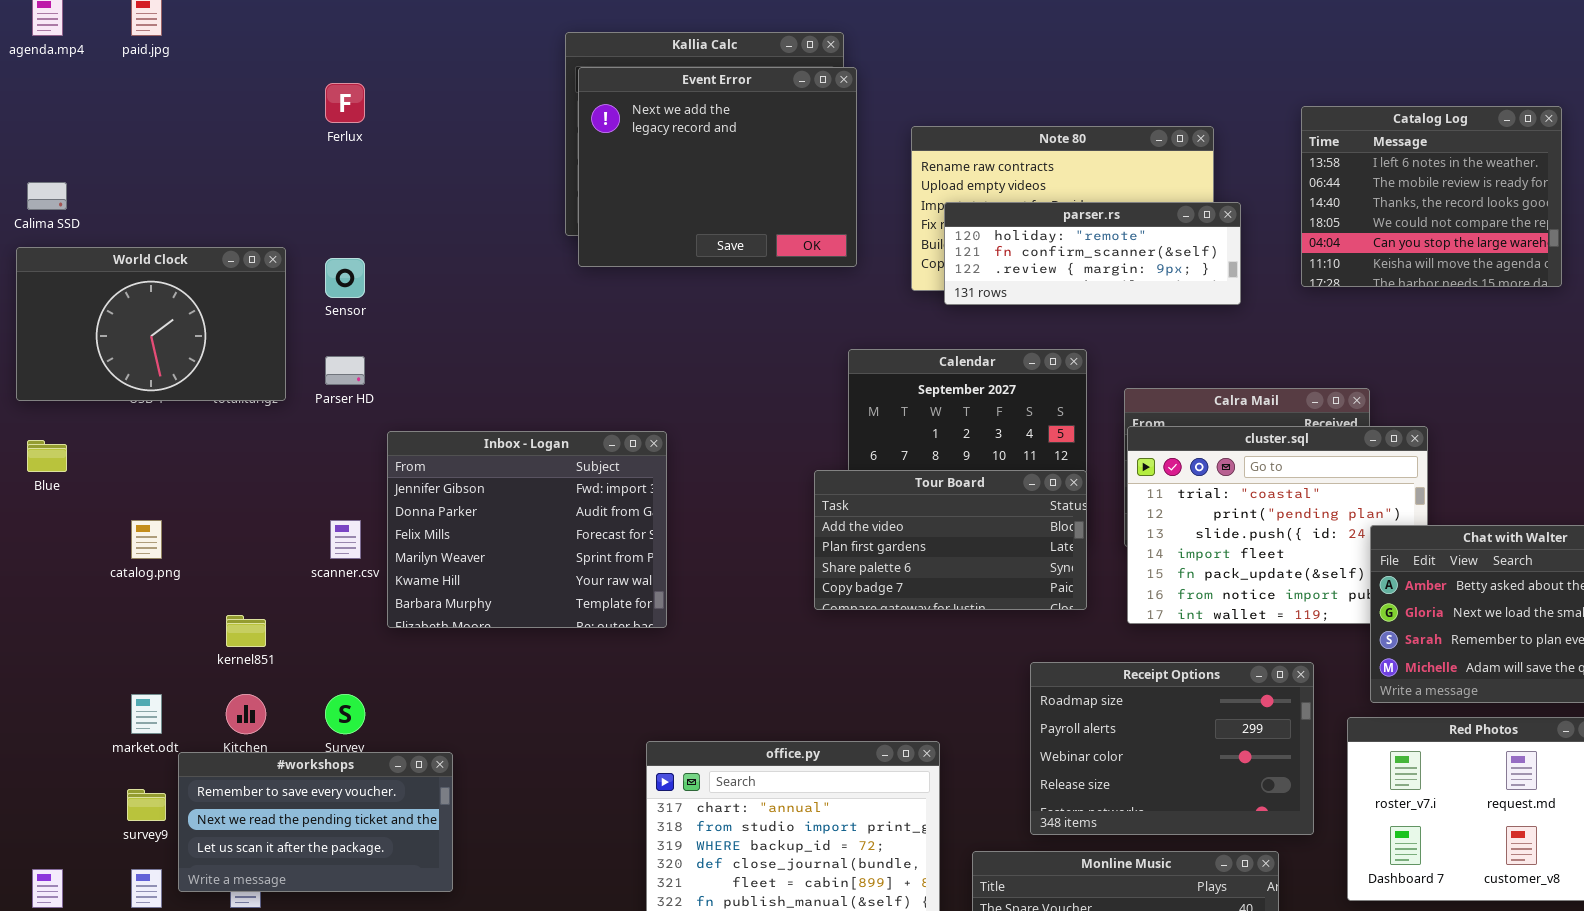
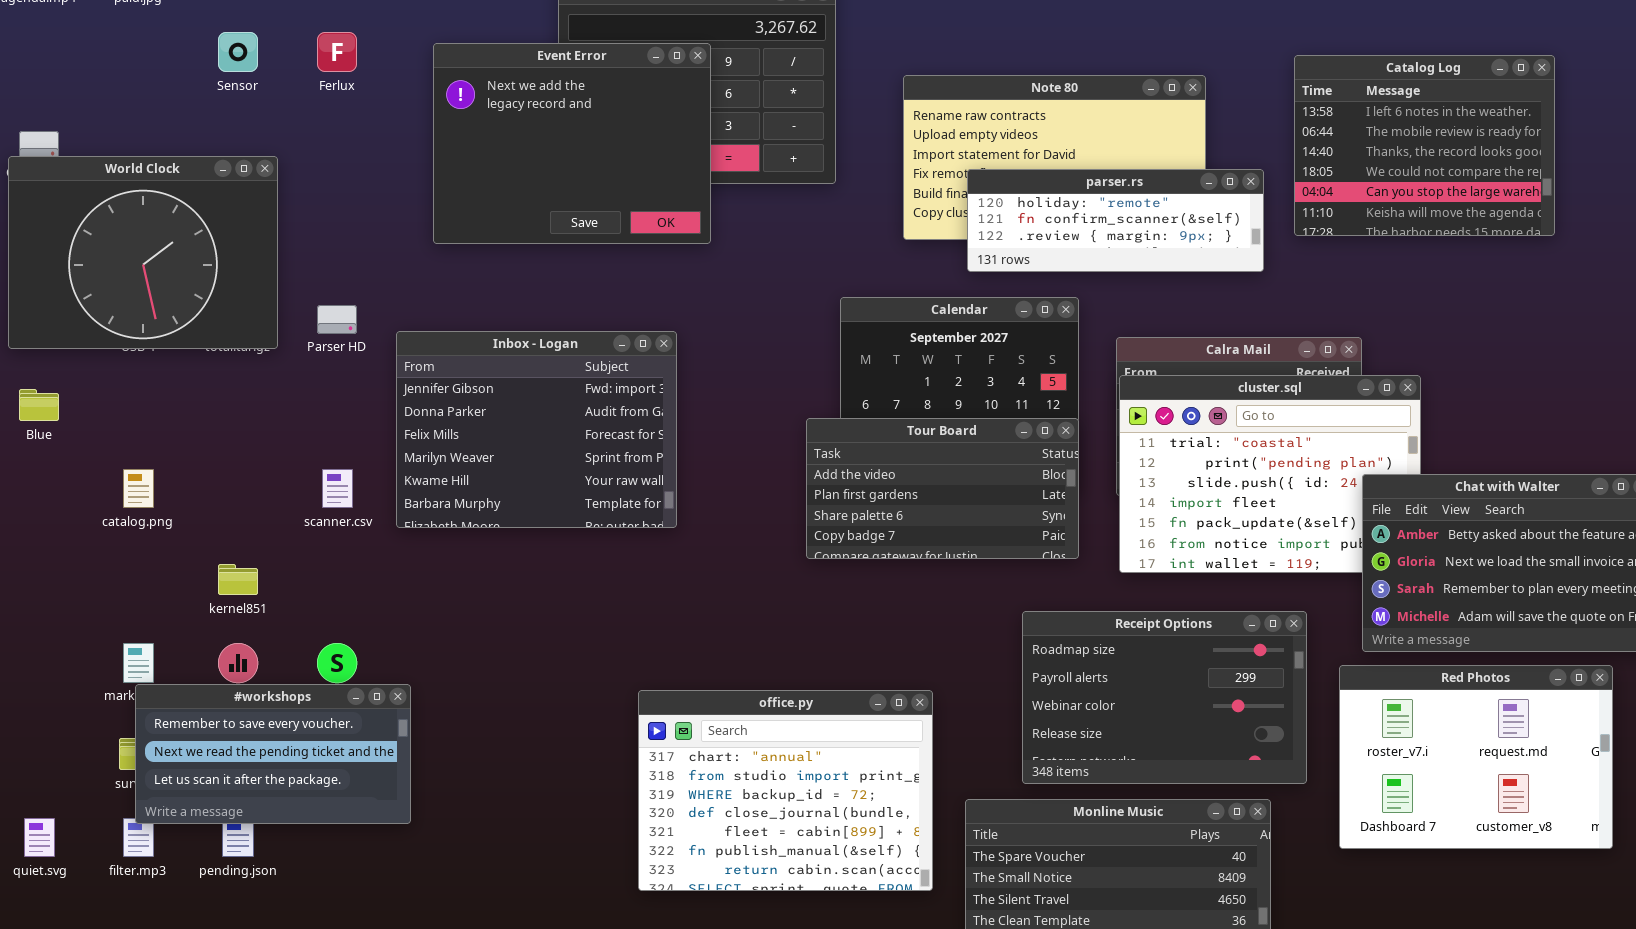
Event Error: [578,67,857,267] -> [433,43,711,244], moved
parser.rs: [944,202,1241,305] -> [967,169,1264,272], moved
World Clock: [16,247,286,401] -> [8,156,278,349], resized
Sensor: [325,258,365,298] -> [218,32,258,72], moved
Inbox - Logan: [387,431,667,628] -> [396,331,677,528], moved
#workshops: [178,752,453,892] -> [135,684,411,824], moved

